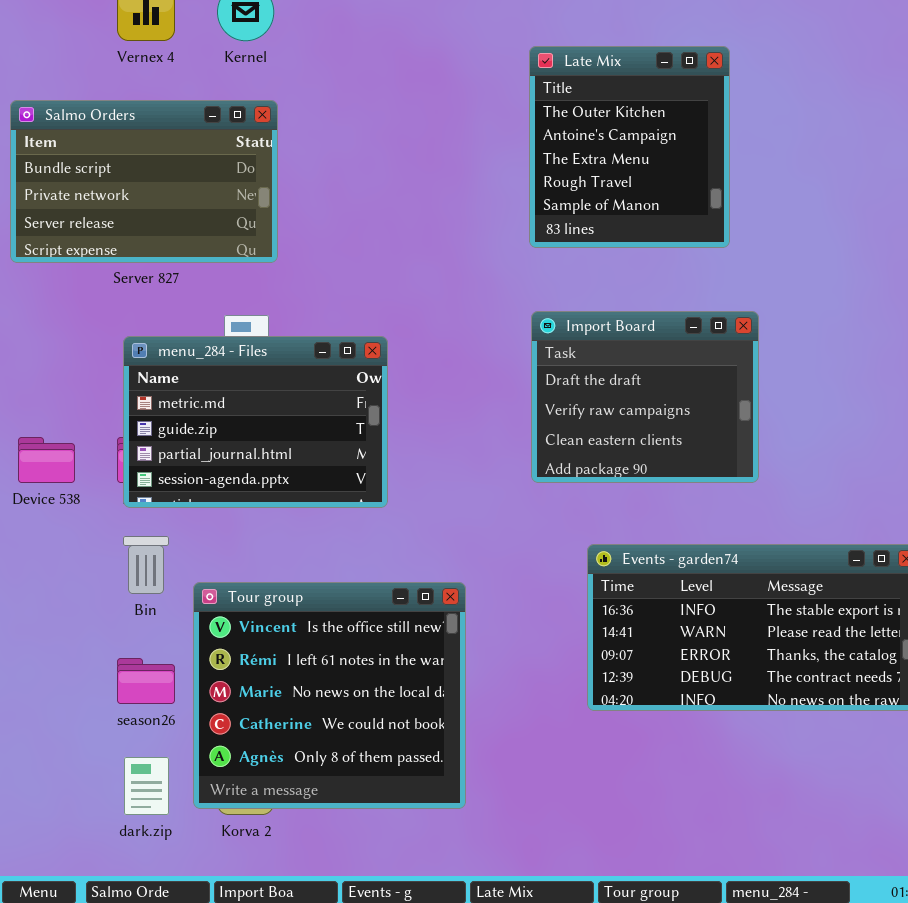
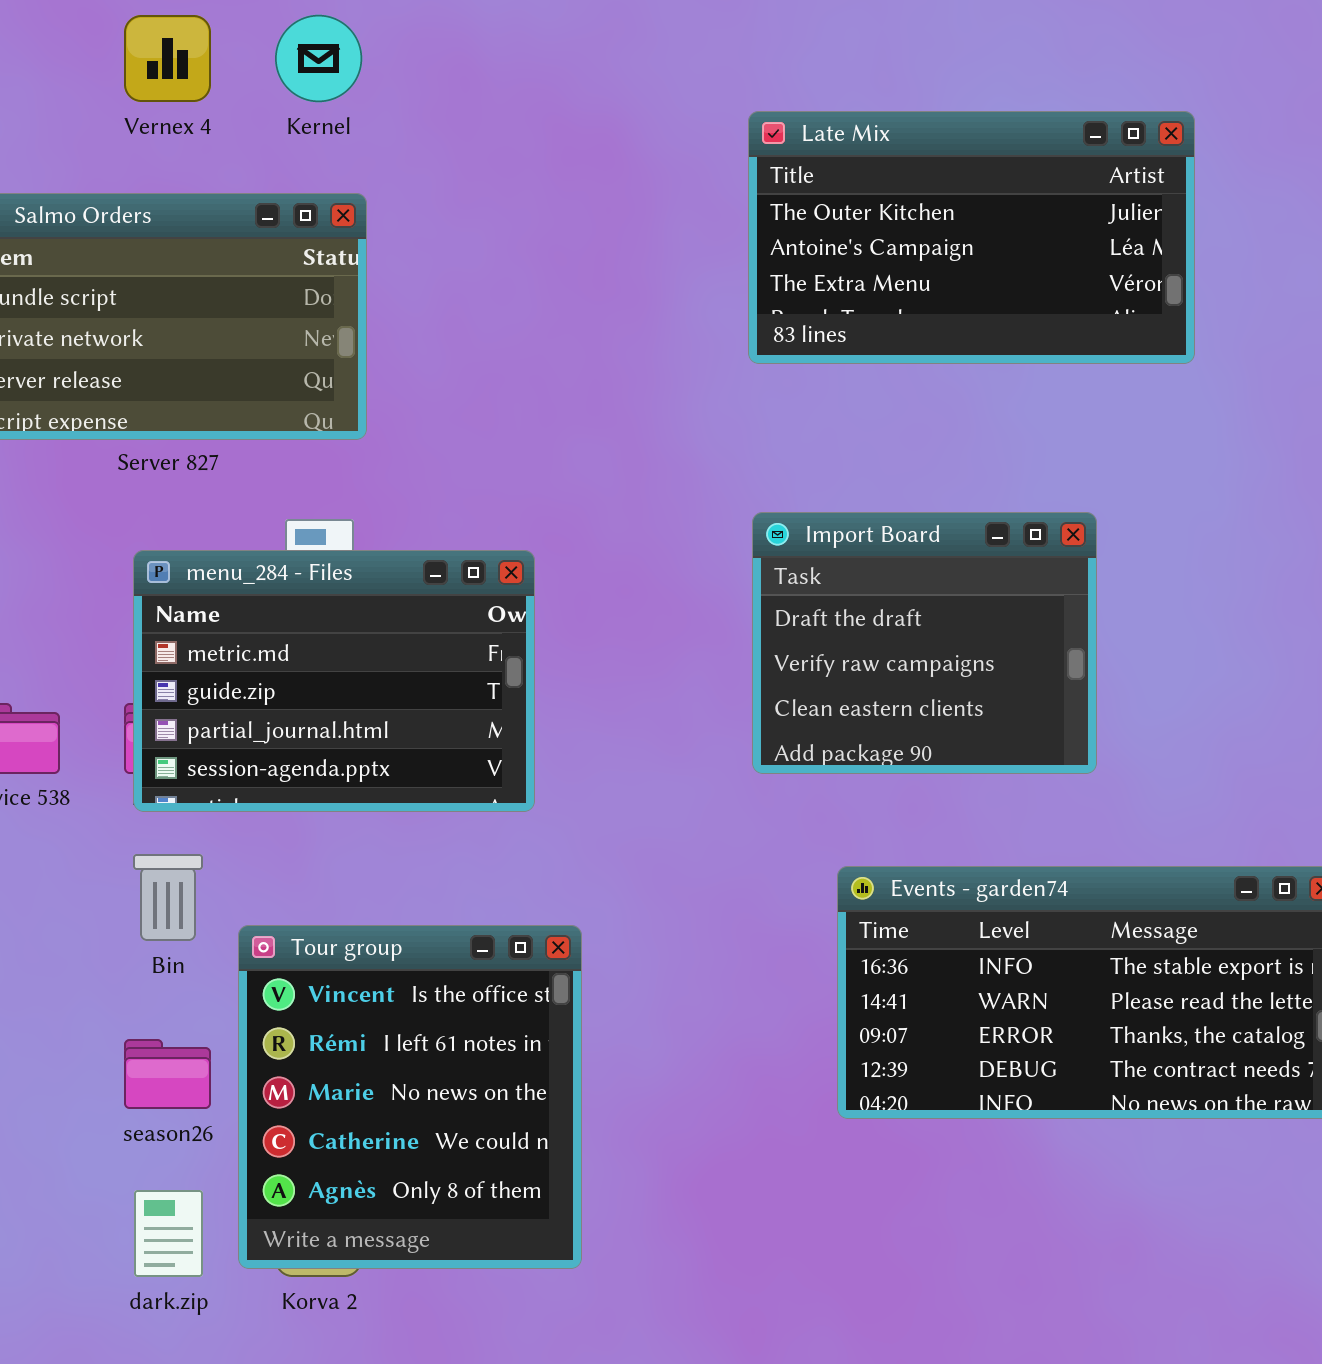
Late Mix: [529,46,730,248] -> [748,111,1195,364], resized
Tour group: [193,582,466,809] -> [238,925,582,1269], resized

